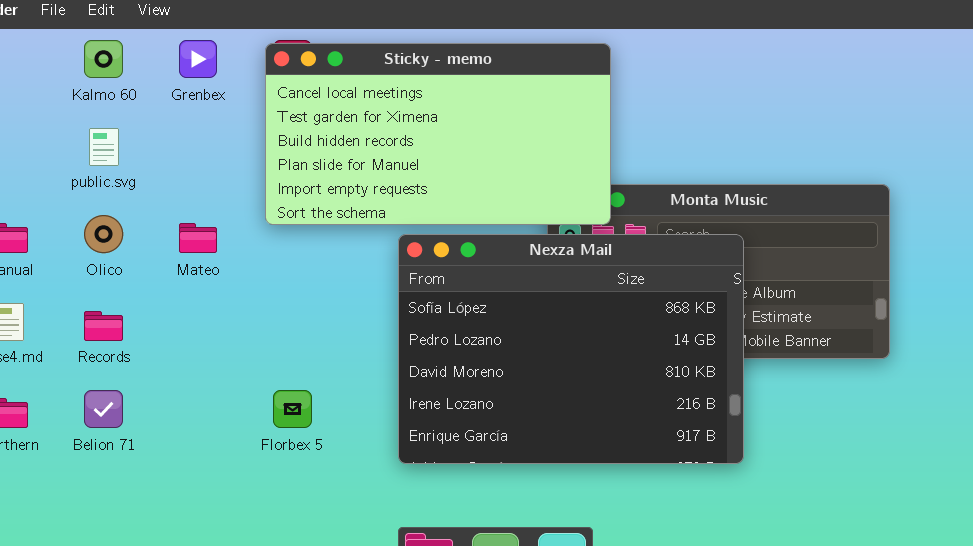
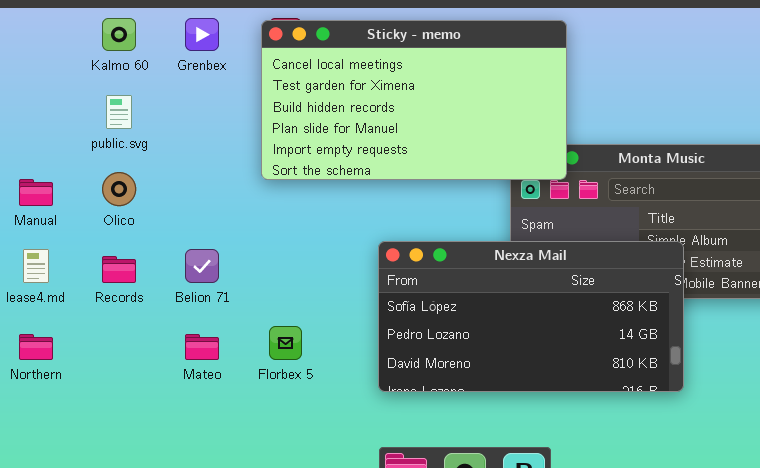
Mateo: [179,223,217,253] -> [185,334,219,360], moved
Nexza Mail: [398,234,744,464] -> [378,241,684,392], resized
Belion 71: [84,390,123,428] -> [185,249,219,283], moved

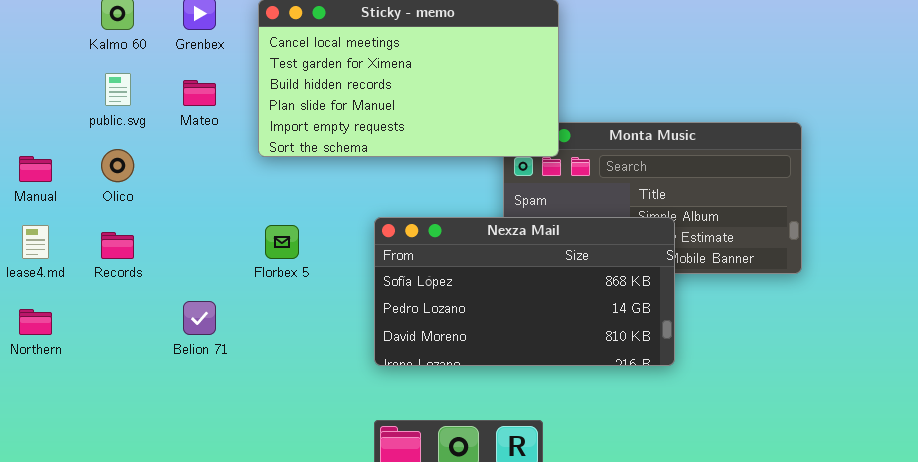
Belion 71: [185,249,219,283] -> [183,301,216,335], moved
Florbex 5: [269,326,302,360] -> [265,225,299,259], moved
Mateo: [185,334,219,360] -> [183,80,216,106], moved

